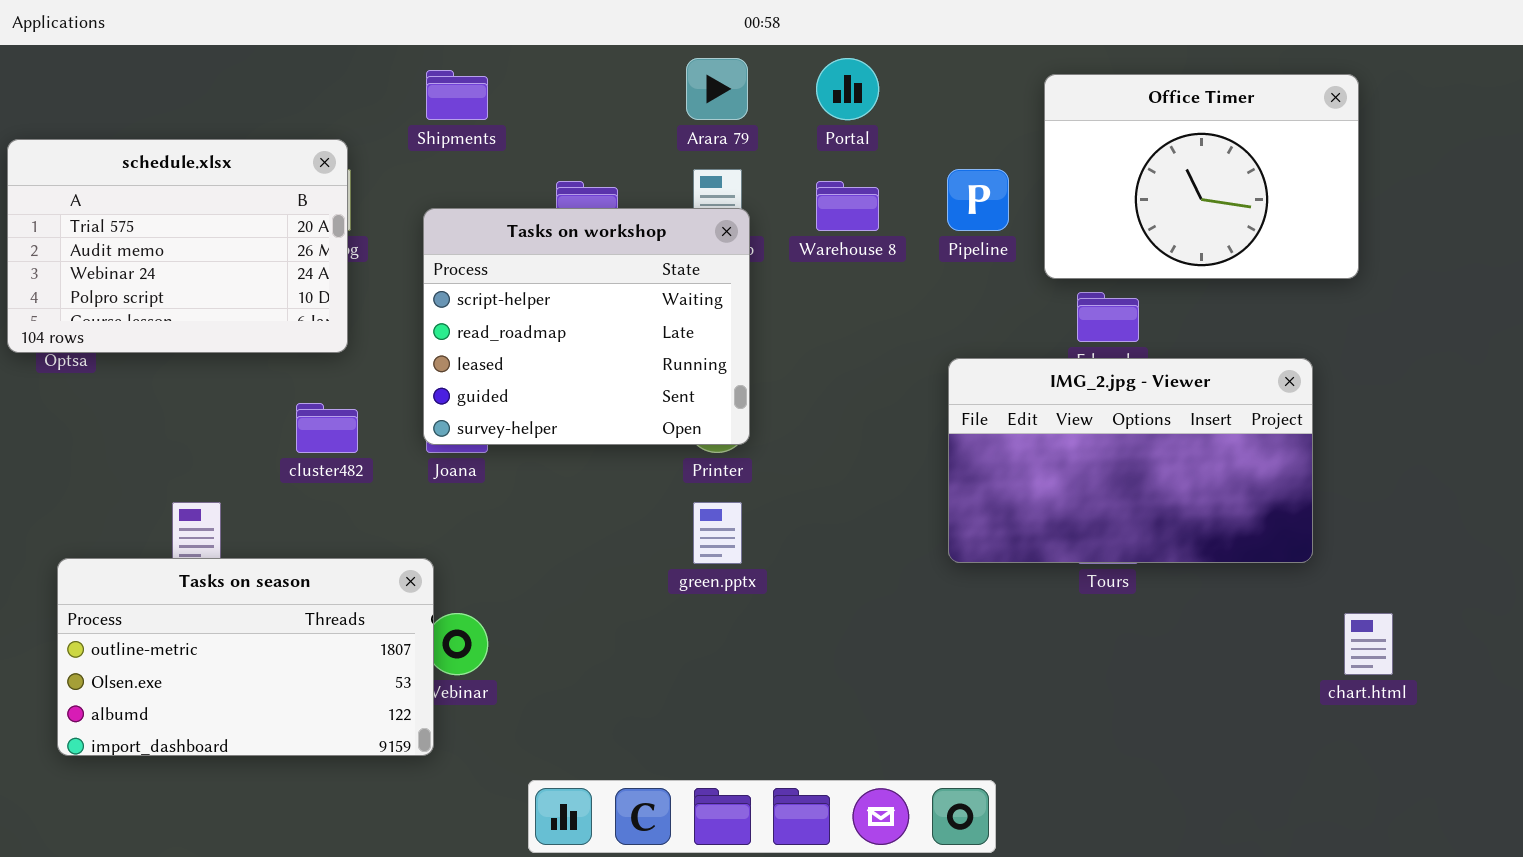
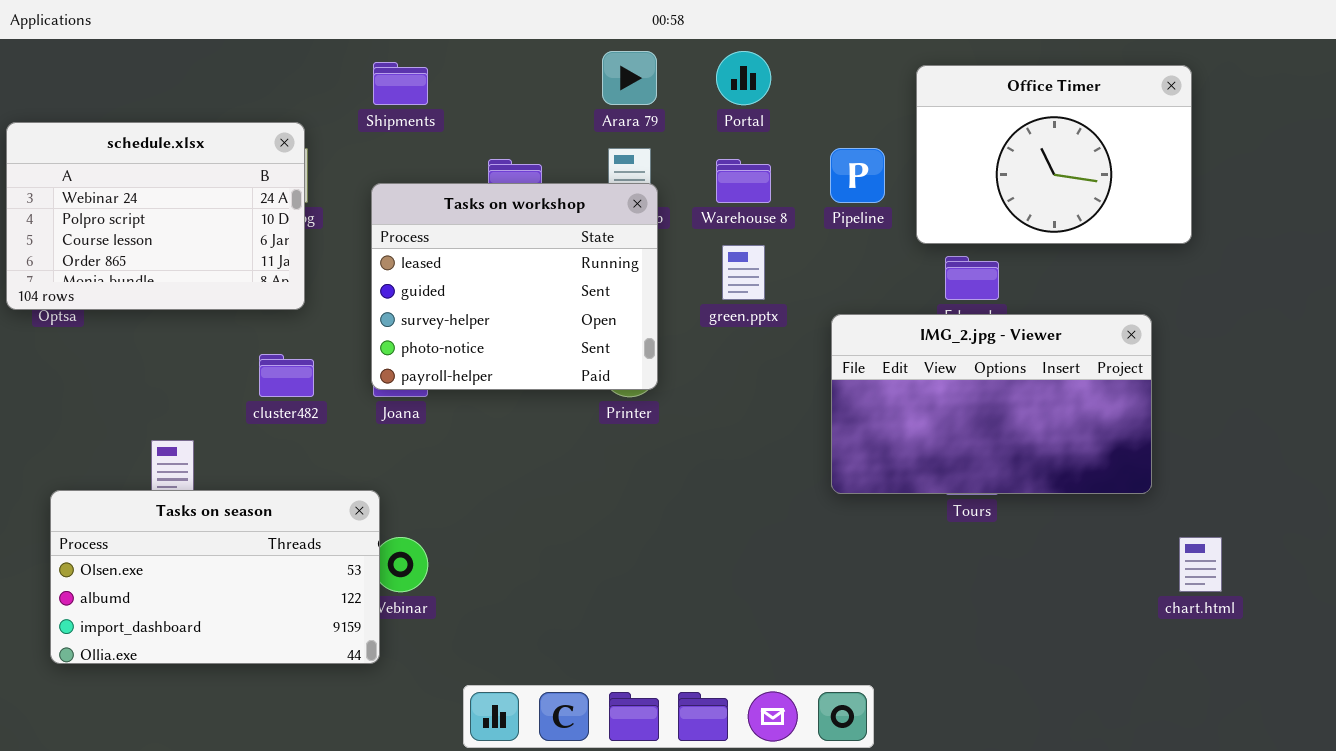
schedule.xlsx: [7,139,348,353] -> [6,122,305,310], scrolled down 2 rows
Tasks on workshop: [423,208,750,445] -> [371,183,658,390], scrolled down 2 rows
green.pptx: [693,502,742,564] -> [722,245,765,300], moved
Tasks on season: [57,558,434,756] -> [50,490,380,664], scrolled down 1 row

